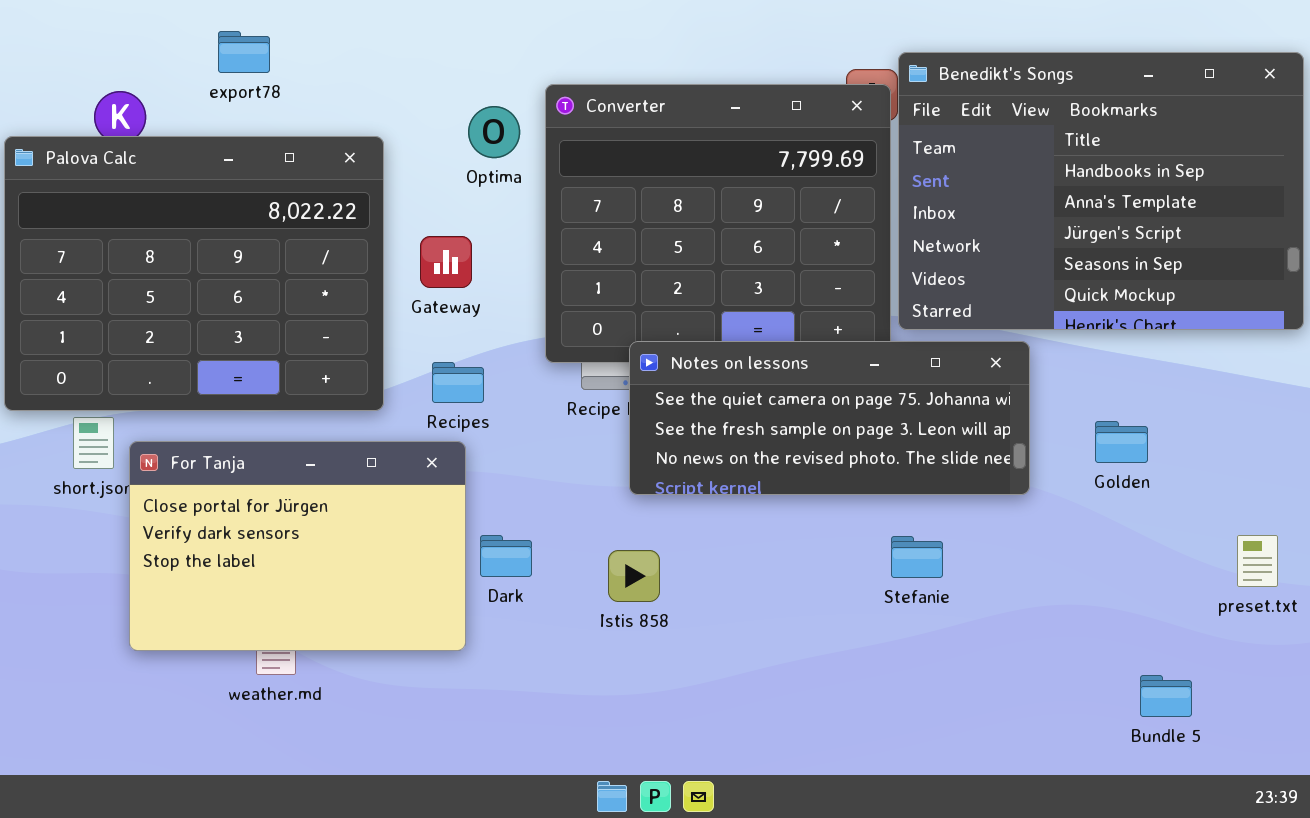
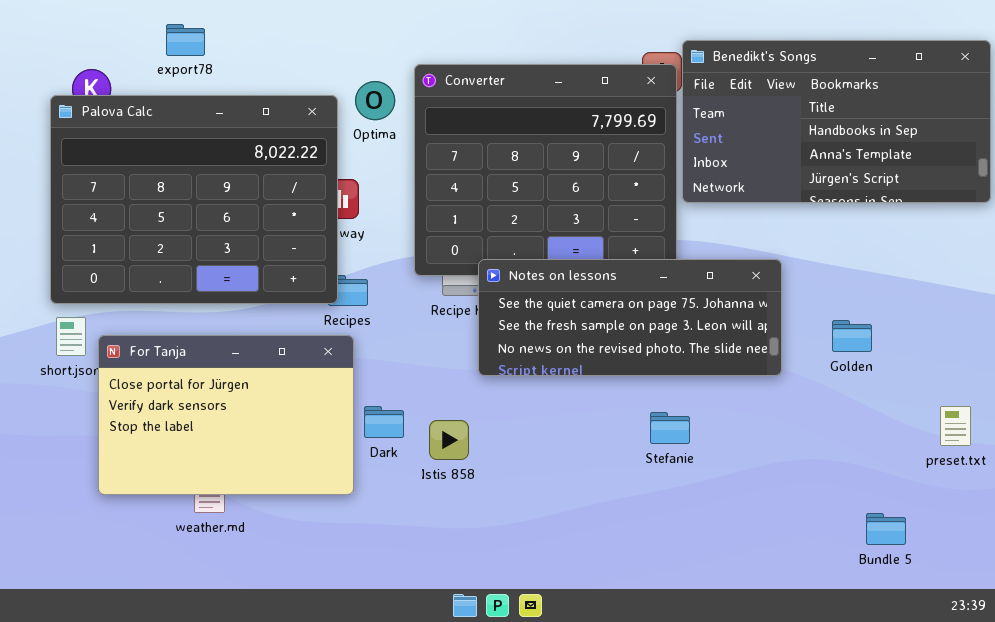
Benedikt's Songs: [898,52,1304,330] -> [682,40,991,203], resized
Palova Calc: [4,136,384,411] -> [50,95,338,304], moved
Stefanie: [891,536,943,578] -> [650,412,690,444], moved
Istis 858: [608,550,660,602] -> [429,420,469,460], moved

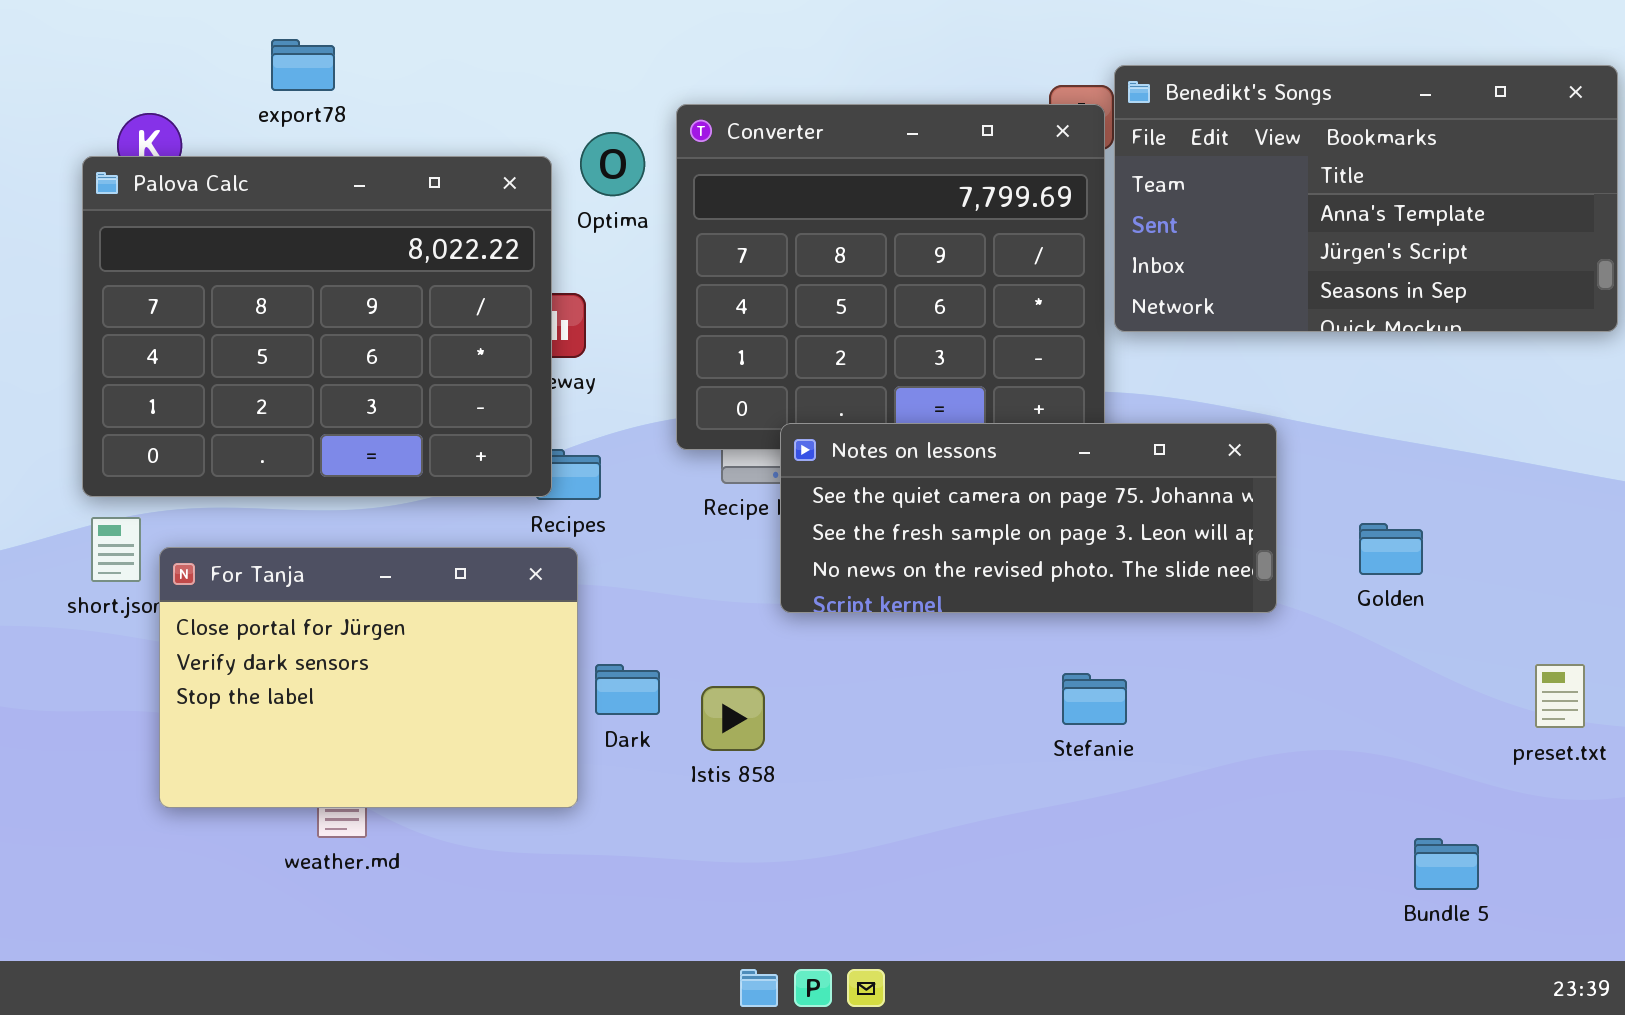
Benedikt's Songs: [682,40,991,203] -> [1114,65,1618,332], scrolled down 1 row

